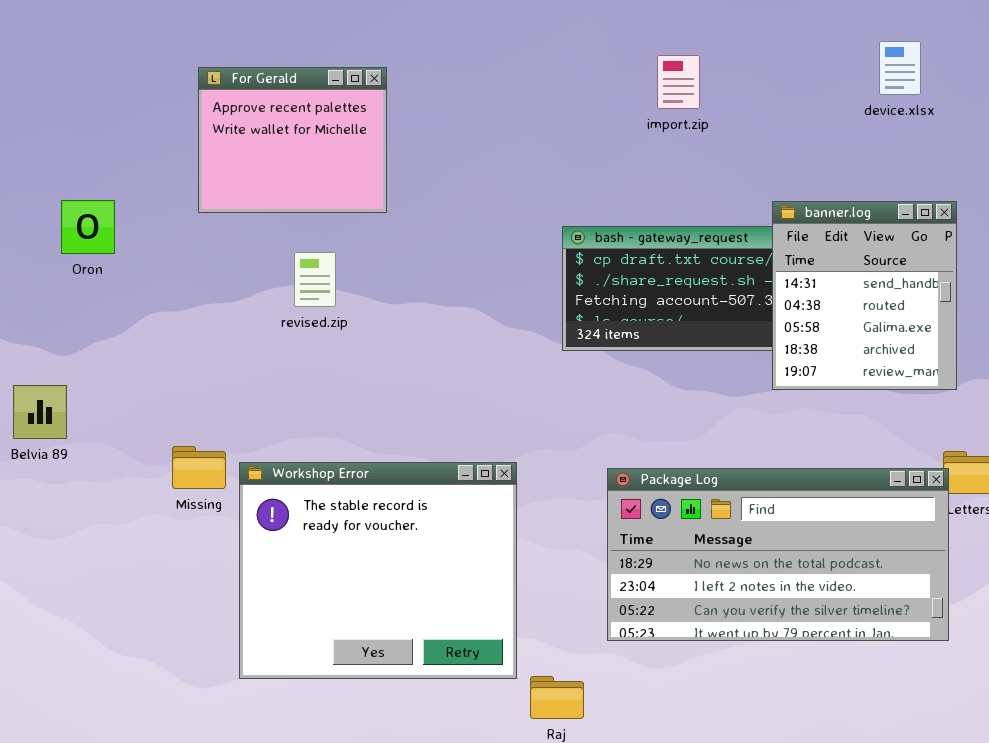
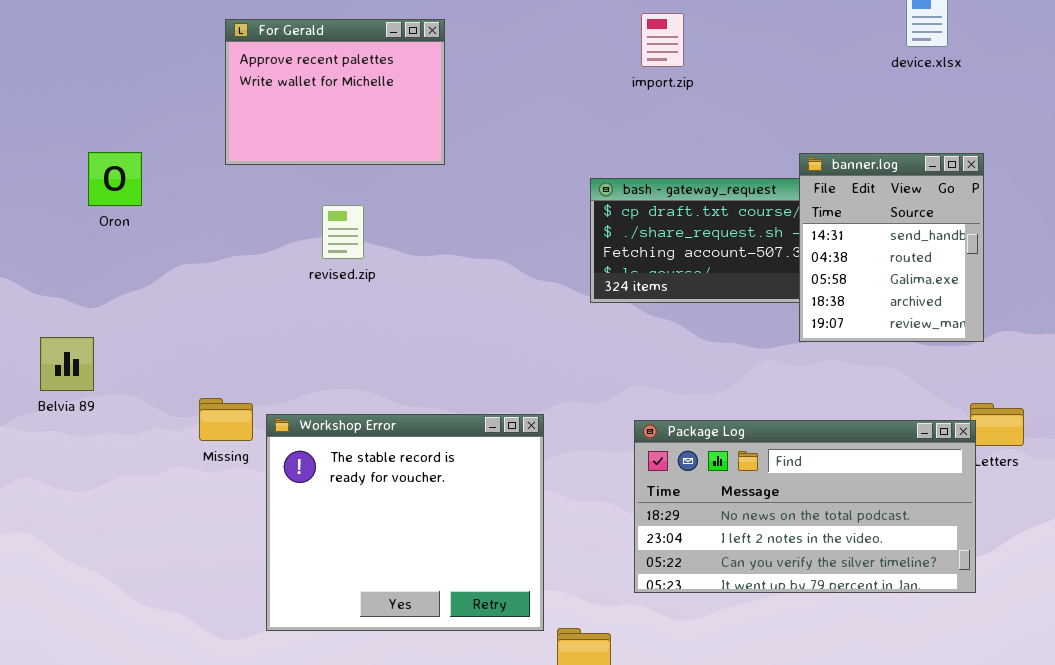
import.zip: [657,55,700,109] -> [641,13,684,67], moved
For Gerald: [198,67,387,213] -> [225,19,445,165], resized

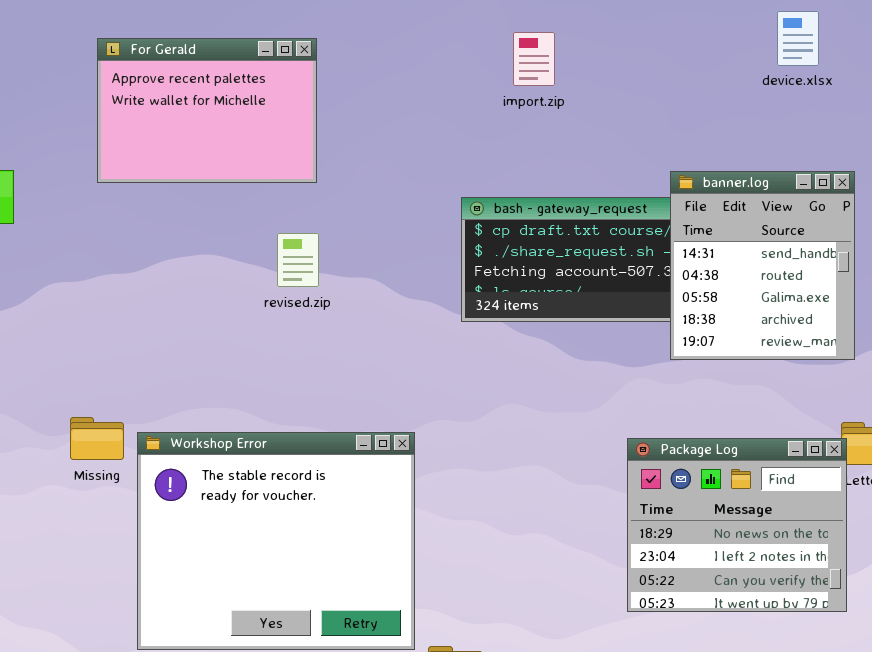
revised.zip: [322,205,364,259] -> [277,233,319,287], moved
Package Log: [634,420,976,593] -> [627,438,847,612], resized

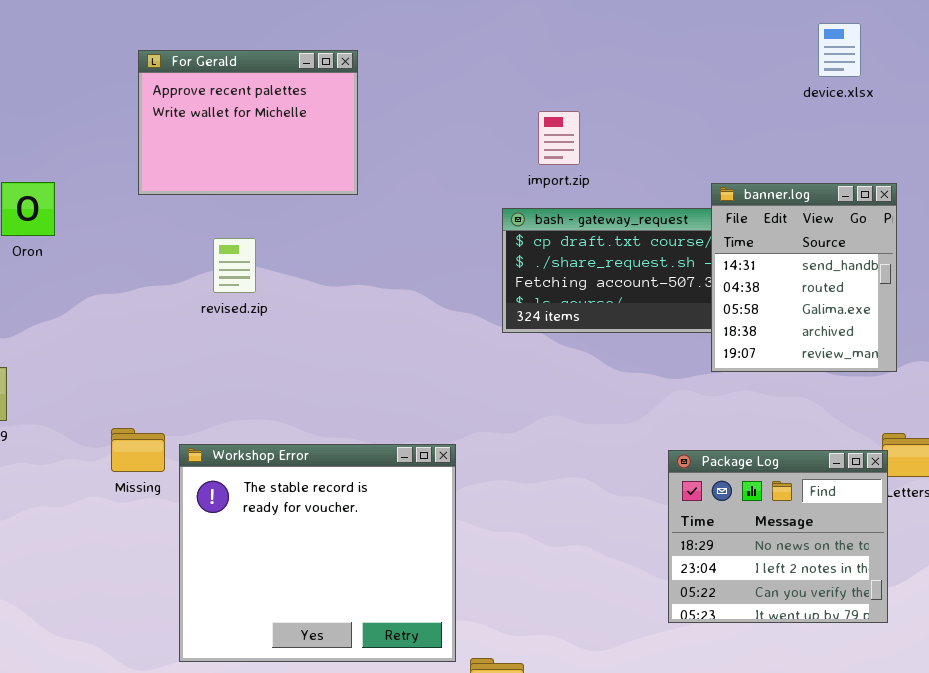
import.zip: [513,32,555,86] -> [538,111,580,165], moved
revised.zip: [277,233,319,287] -> [213,238,256,293], moved

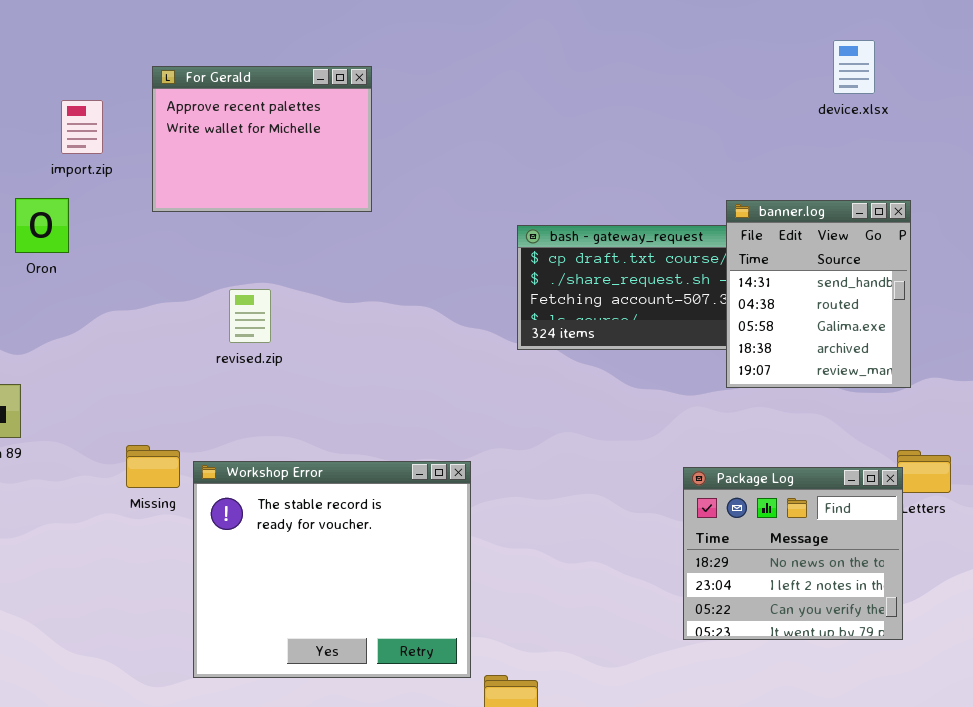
import.zip: [538,111,580,165] -> [61,100,103,154], moved
revised.zip: [213,238,256,293] -> [229,289,271,343], moved

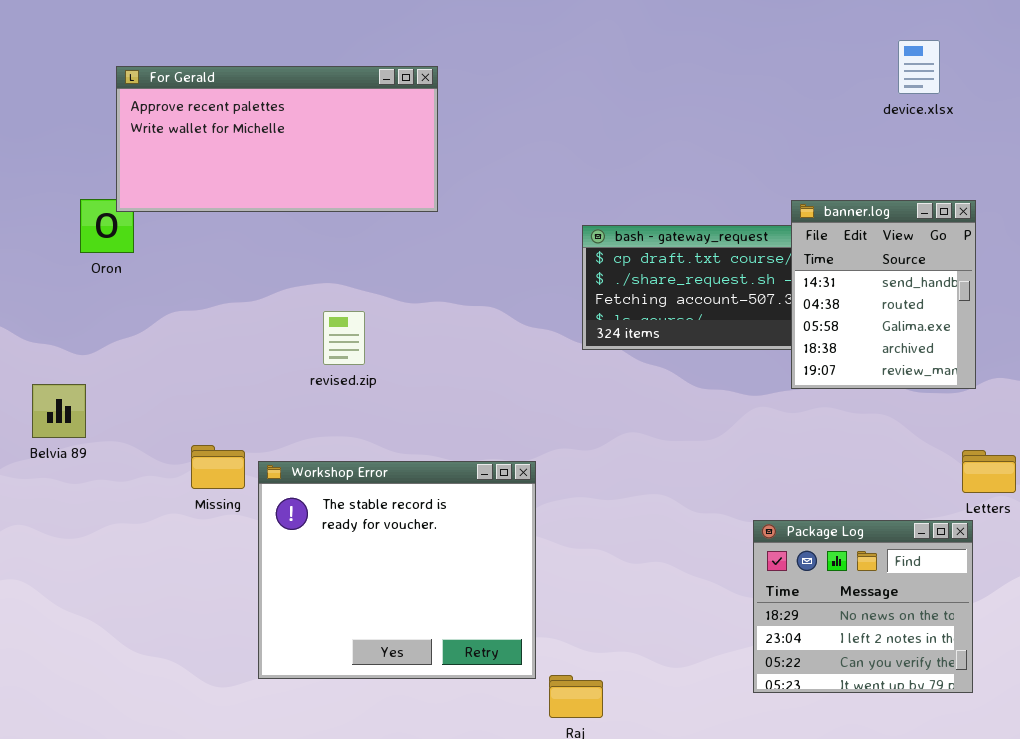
For Gerald: [152,66,372,212] -> [116,66,438,212], resized
revised.zip: [229,289,271,343] -> [323,311,365,365], moved
Package Log: [683,467,903,640] -> [753,520,973,693], moved

